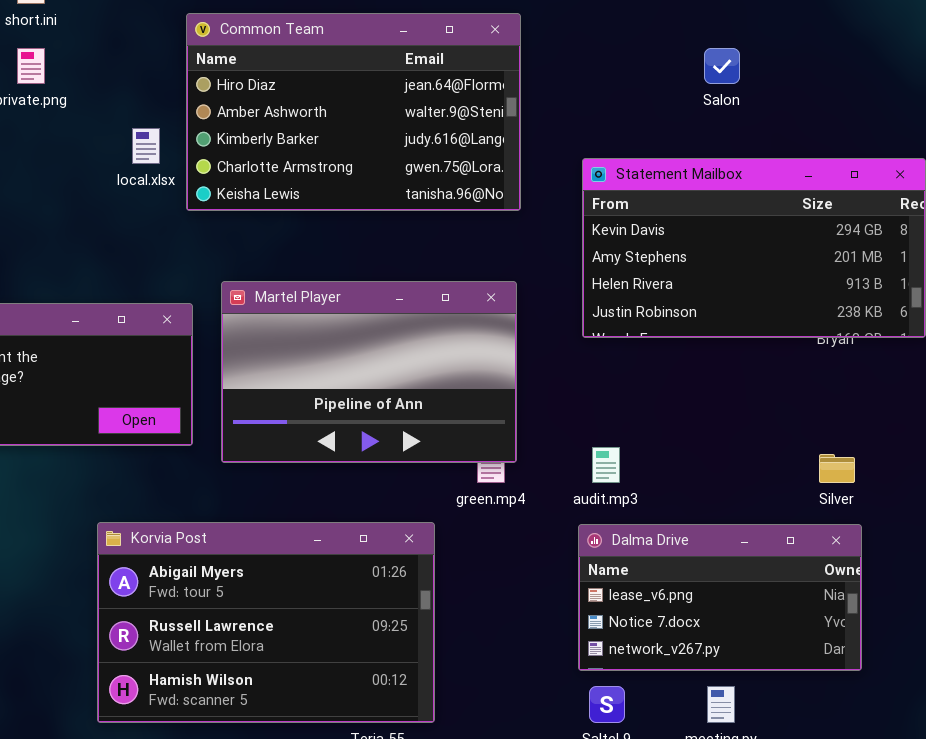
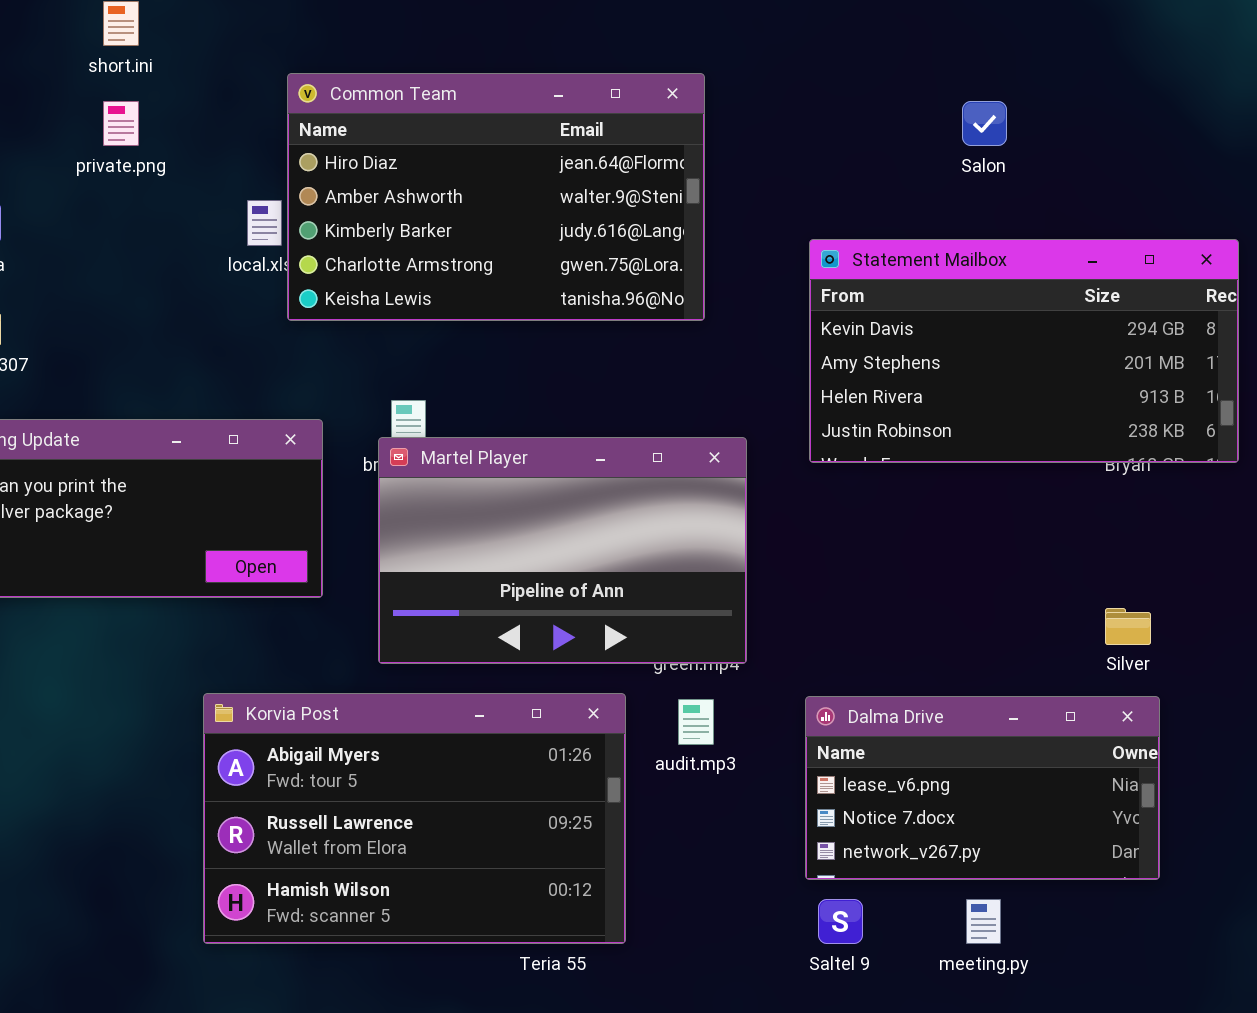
Common Team: [186,13,521,211] -> [287,73,705,321], moved
Martel Player: [221,281,517,463] -> [378,437,747,664], moved
audit.mp3: [592,447,620,483] -> [678,699,714,745], moved

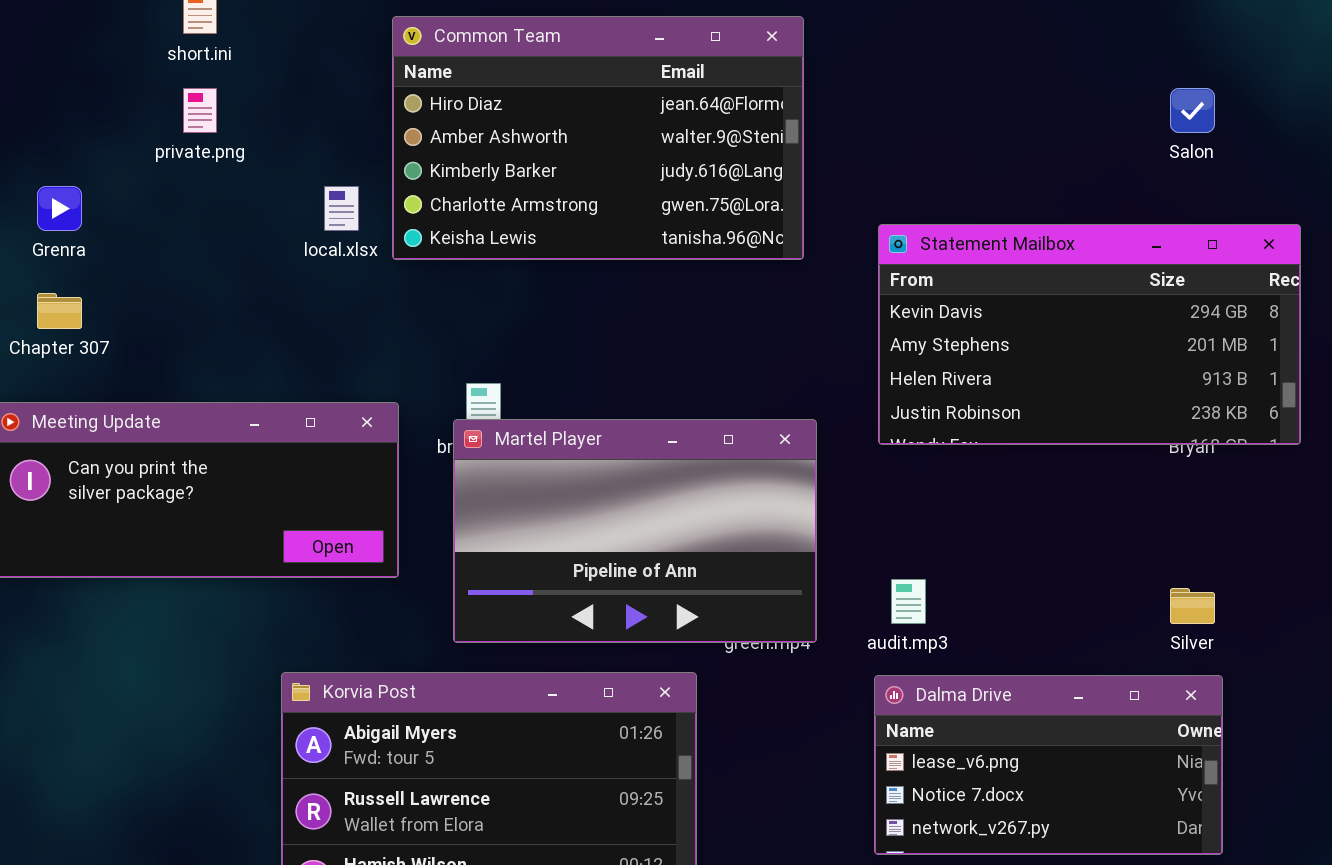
Common Team: [287,73,705,321] -> [392,16,804,260], moved
Salon: [962,101,1007,146] -> [1170,88,1215,133], moved
audit.mp3: [678,699,714,745] -> [891,579,926,624], moved

